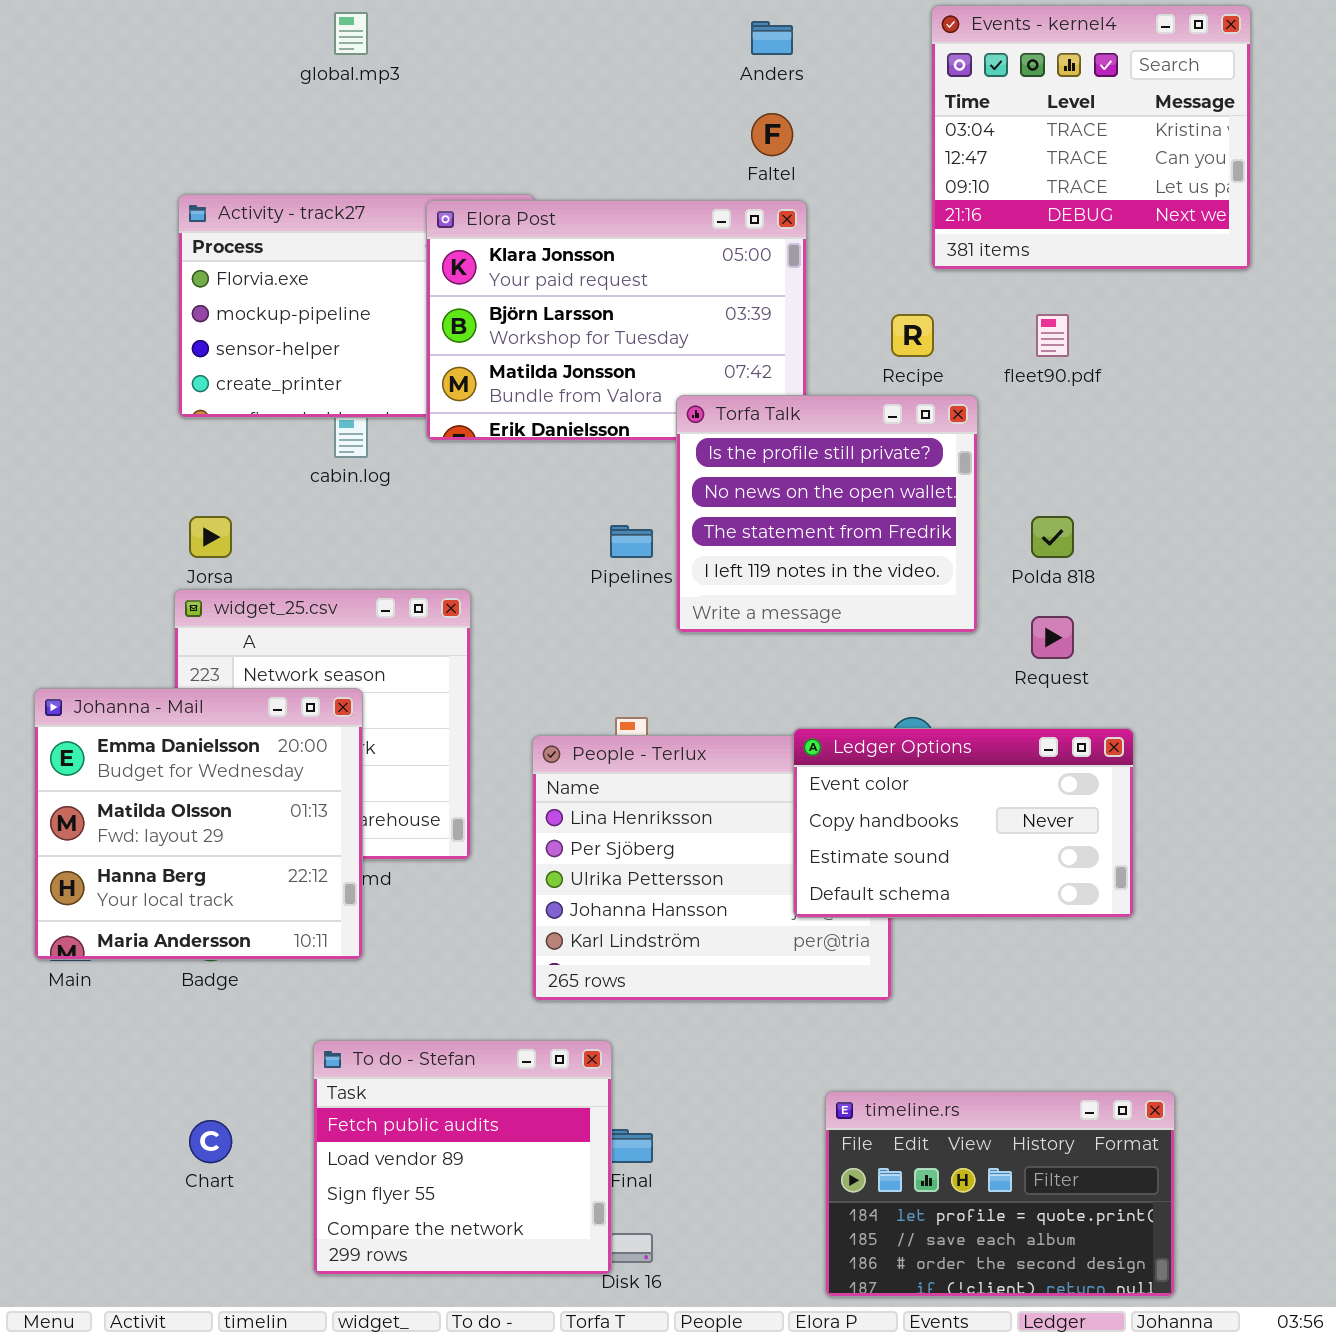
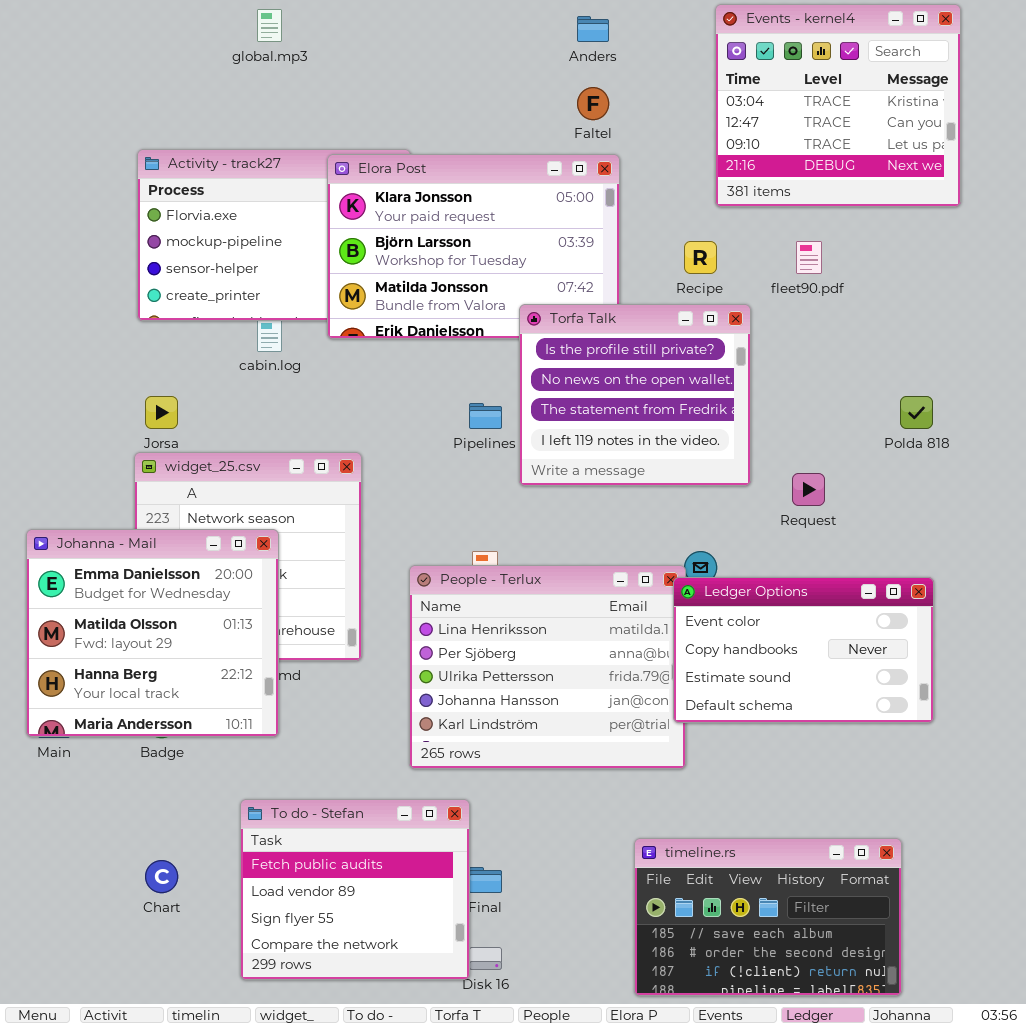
Polda 818: [1031,516,1074,558] -> [900,396,933,429], moved
Ledger Options: [793,728,1134,918] -> [673,577,934,723], moved
timeline.rs: [825,1091,1175,1297] -> [634,838,902,996], scrolled down 1 row

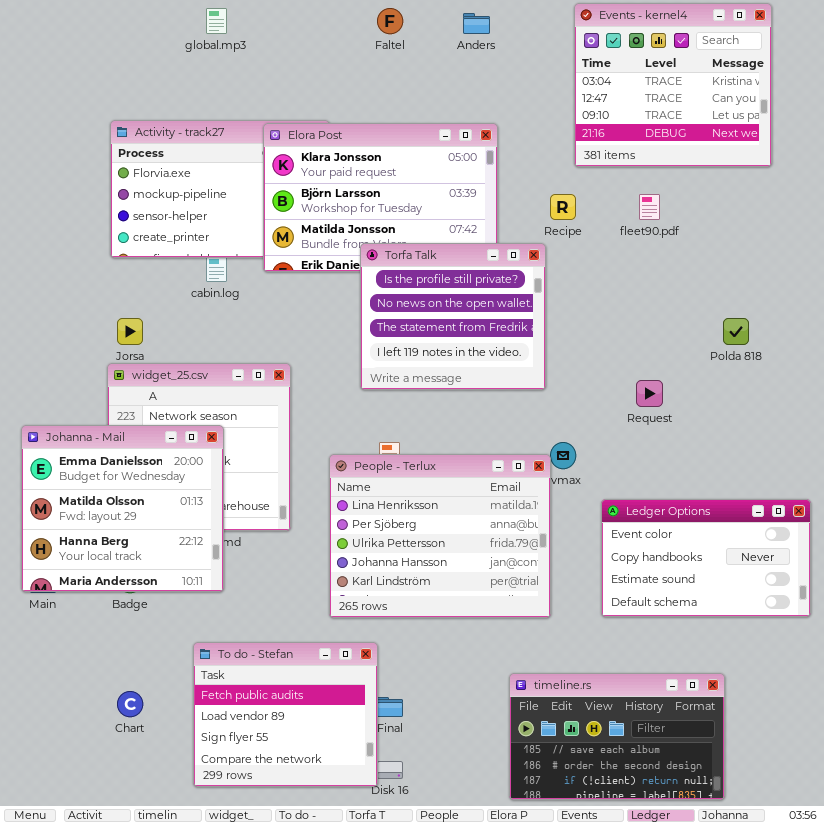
Faltel: [577,87,609,120] -> [377,8,403,34], moved
Torfa Talk: [519,304,751,486] -> [360,243,546,390], moved
Ledger Options: [673,577,934,723] -> [601,499,811,617], moved

